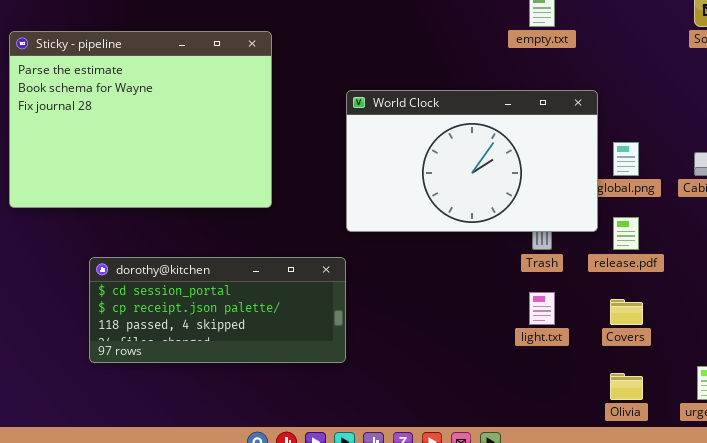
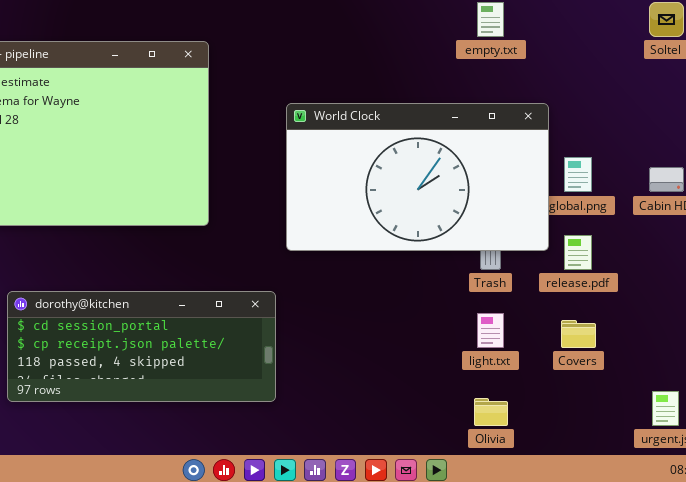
dorothy@kitchen: [89,257,346,363] -> [7,291,276,402], moved
Olivia: [610,373,643,400] -> [474,398,508,426], moved

